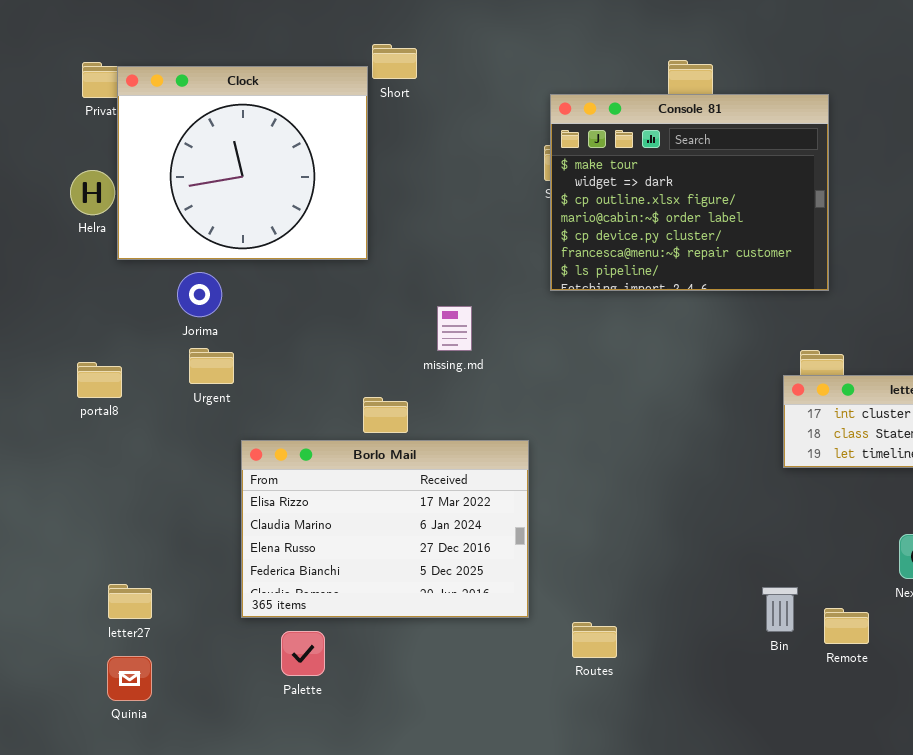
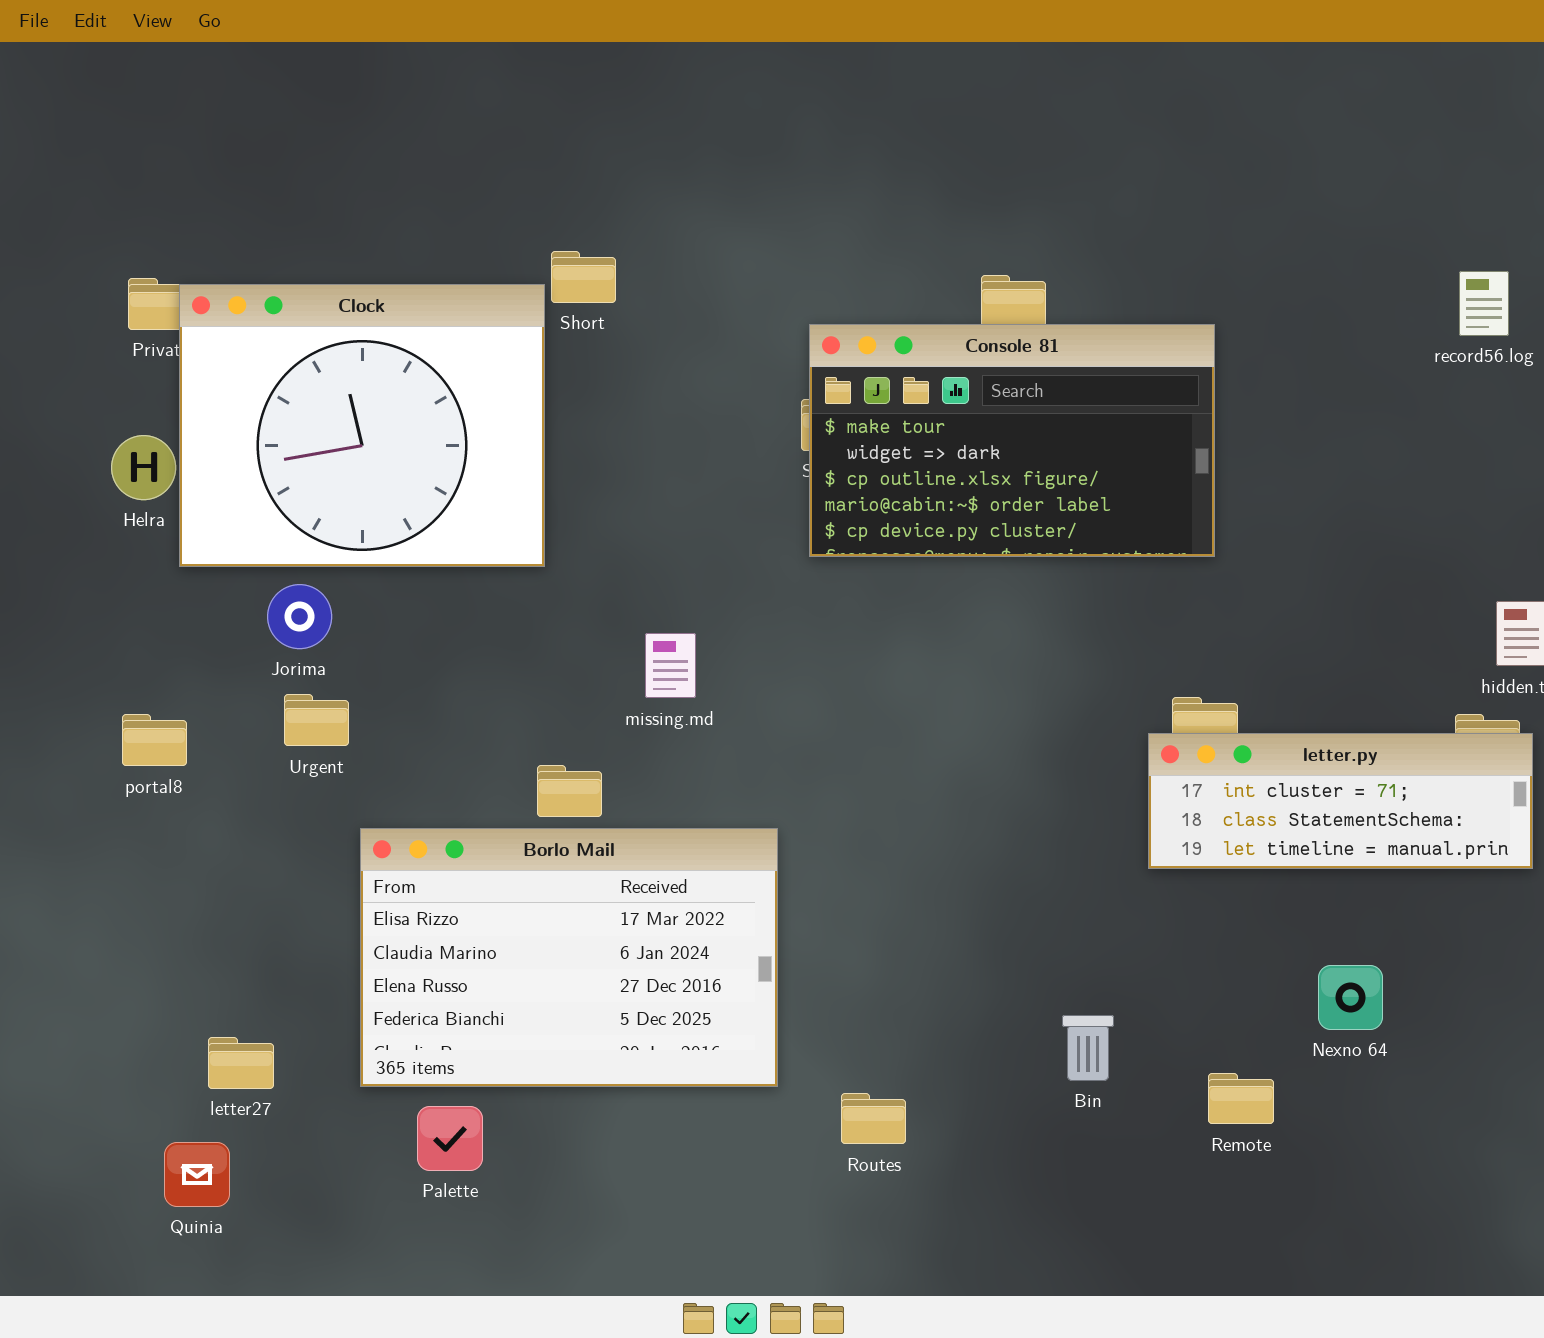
Console 81: [550,94,829,291] -> [809,324,1215,557], resized
letter27: [108,584,152,619] -> [208,1037,274,1089], moved
Bin: [762,587,798,632] -> [1062,1015,1114,1081], moved

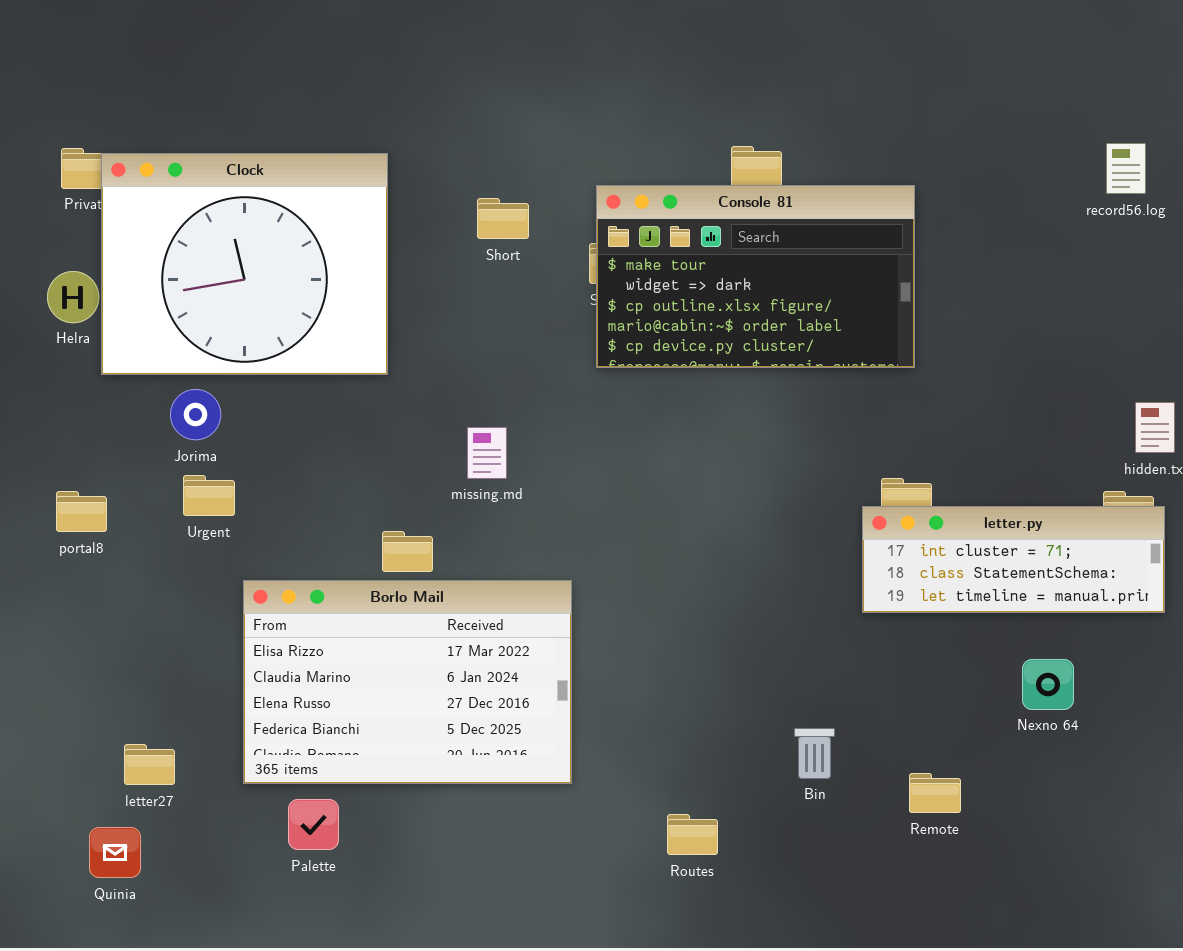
Short: [551,251,616,303] -> [477,198,529,239], moved
Nexno 64: [1318,965,1383,1030] -> [1022,659,1074,710], moved
Routes: [841,1093,906,1144] -> [667,814,718,855], moved

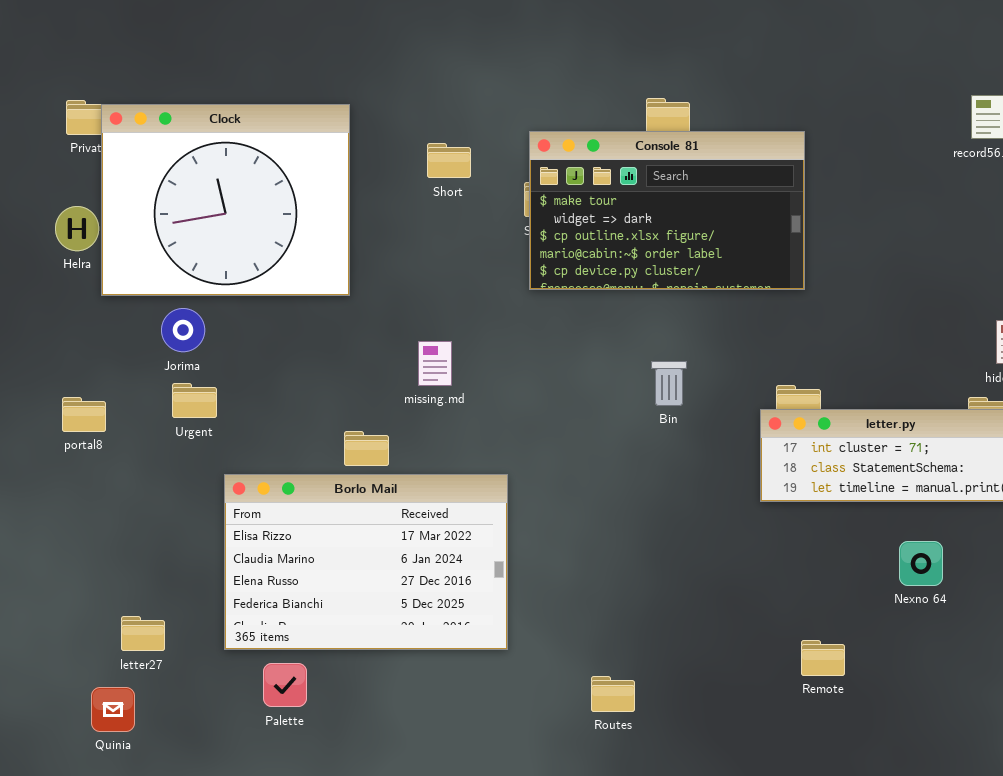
Bin: [794,728,835,779] -> [651,361,687,406], moved

